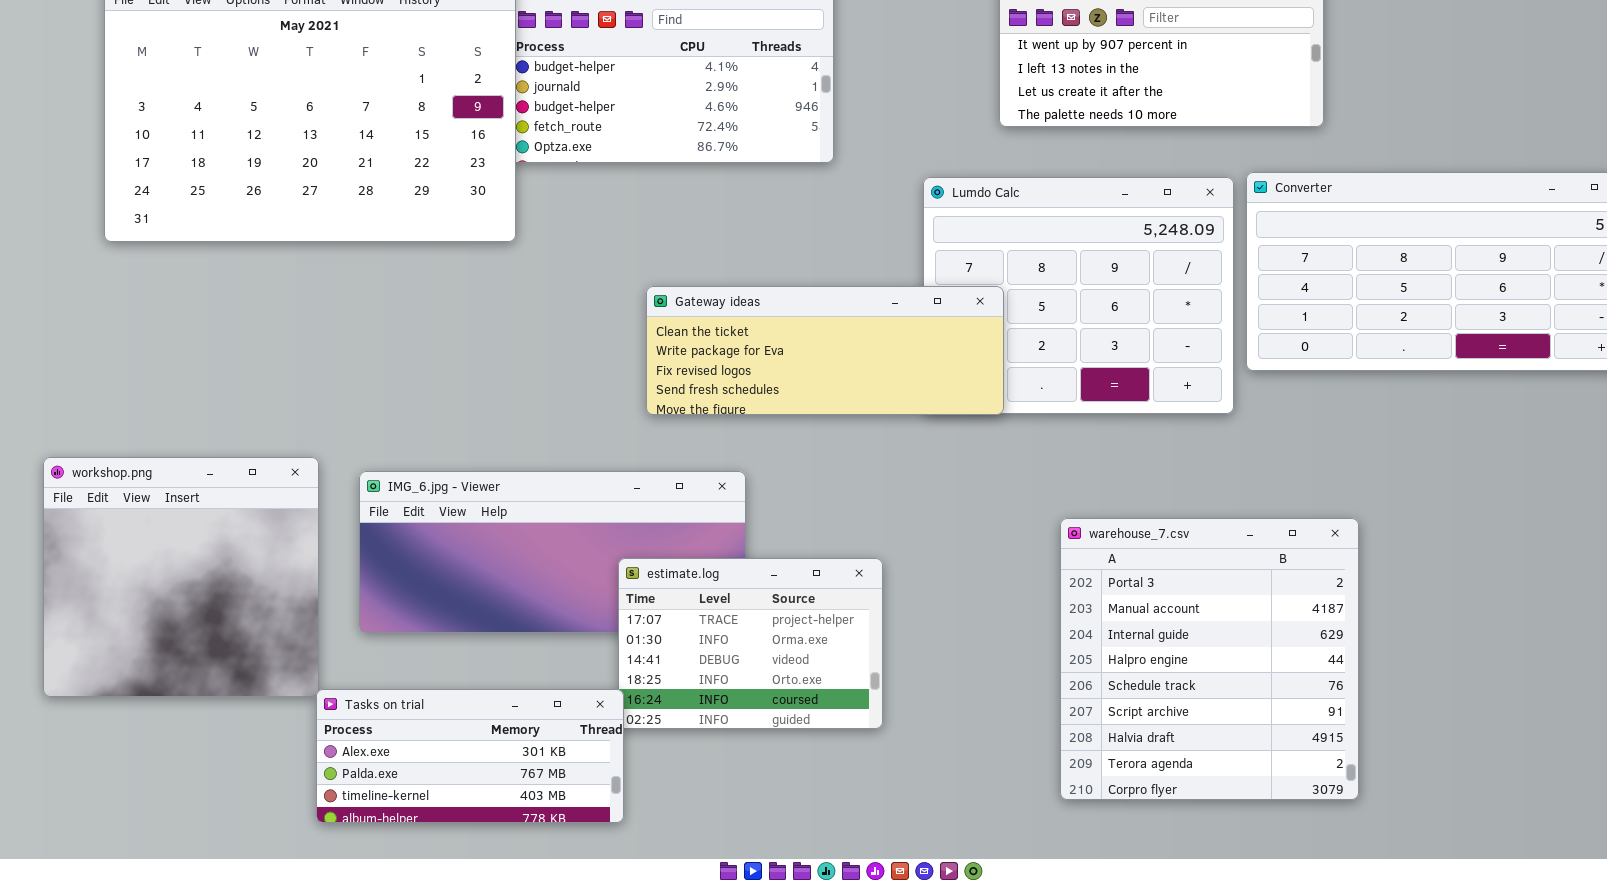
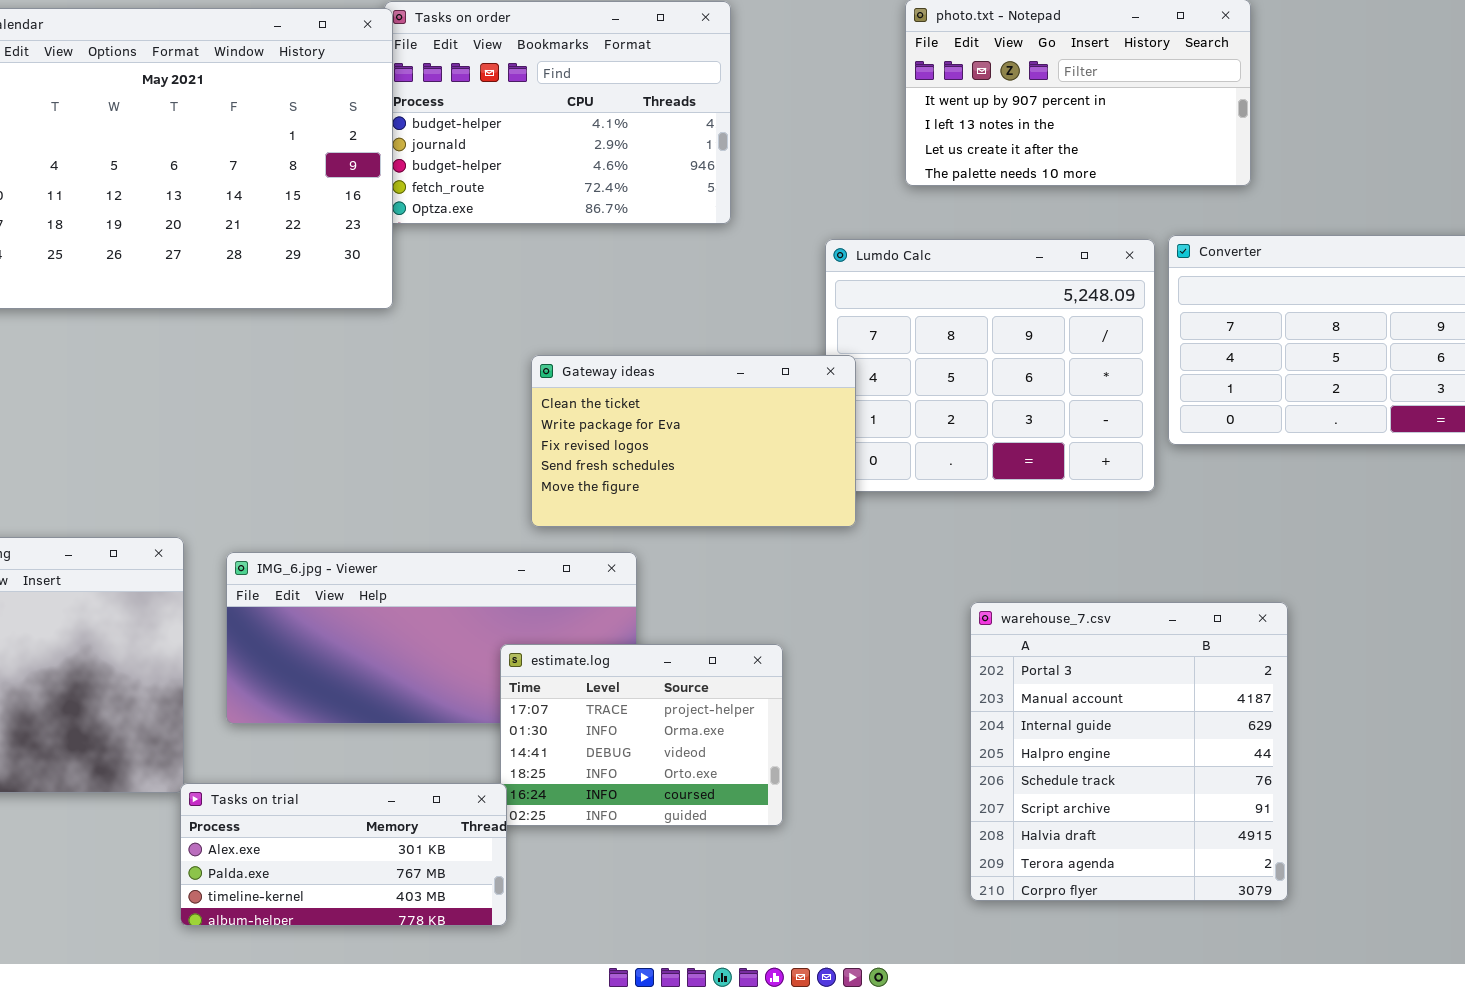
Gateway ideas: [646,286,1004,415] -> [531,355,856,527], resized

